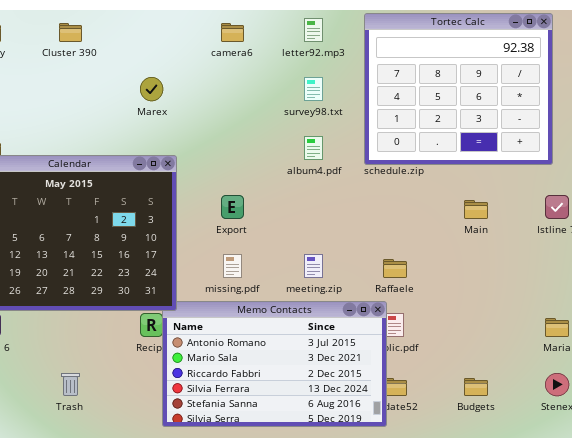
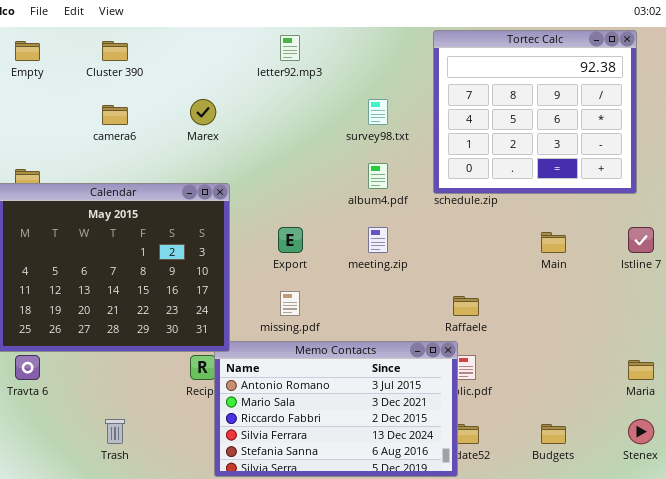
letter92.mp3: [304,18,323,42] -> [280,35,300,61], moved
camera6: [221,23,244,42] -> [102,105,128,125], moved
meeting.zip: [304,254,323,278] -> [368,227,388,253], moved

